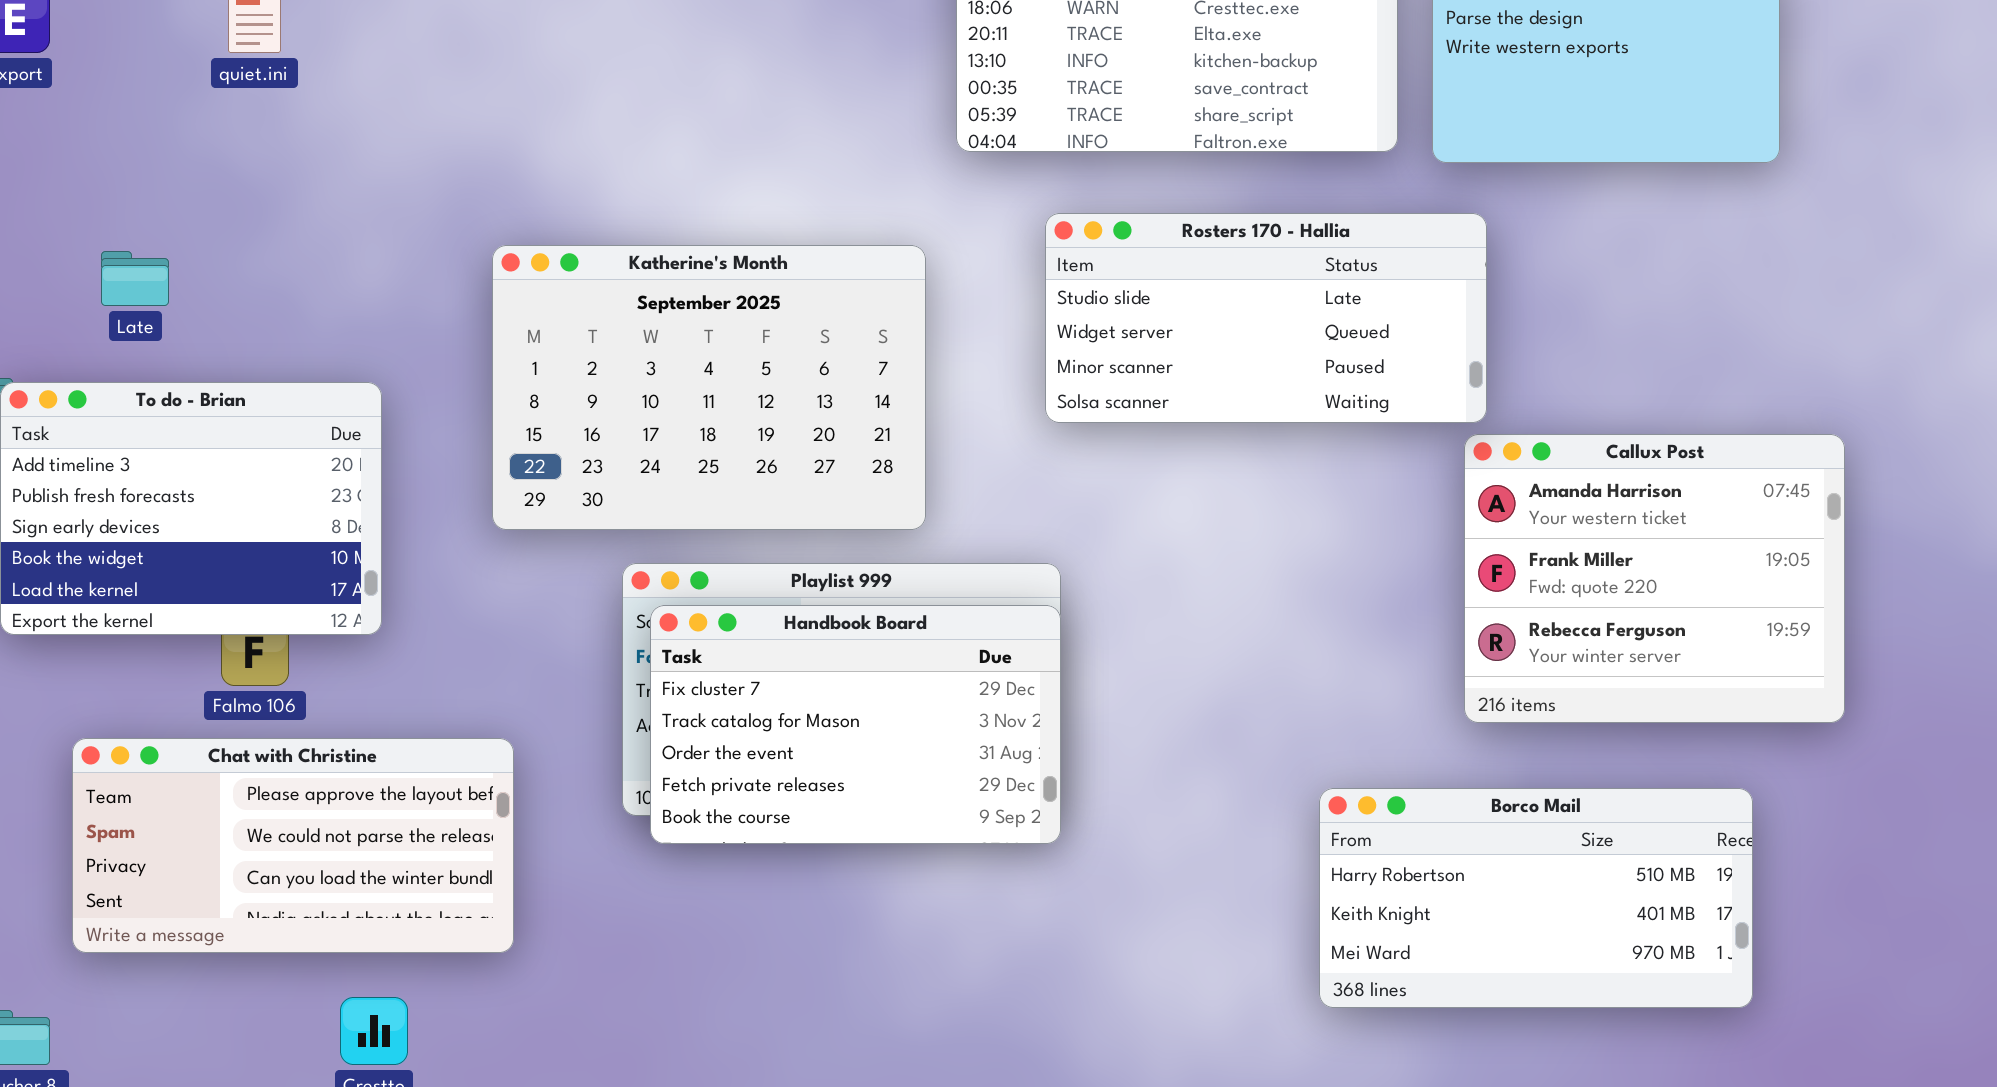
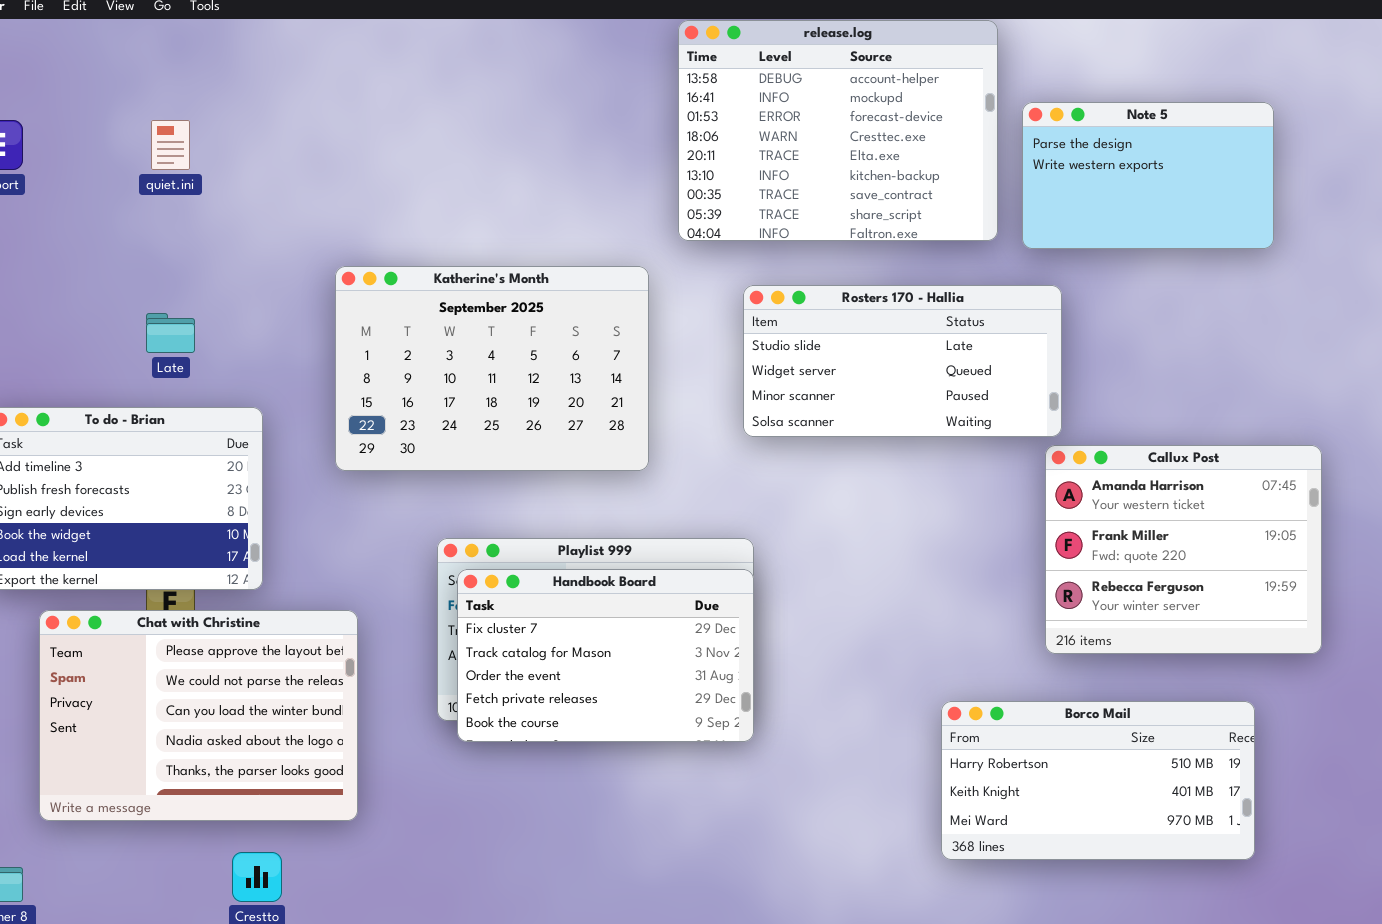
Katherine's Month: [492,245,926,530] -> [335,266,649,471], moved
Late: [101,251,169,306] -> [146,313,195,353], moved
Chat with Christine: [72,738,514,953] -> [39,610,358,821], resized

